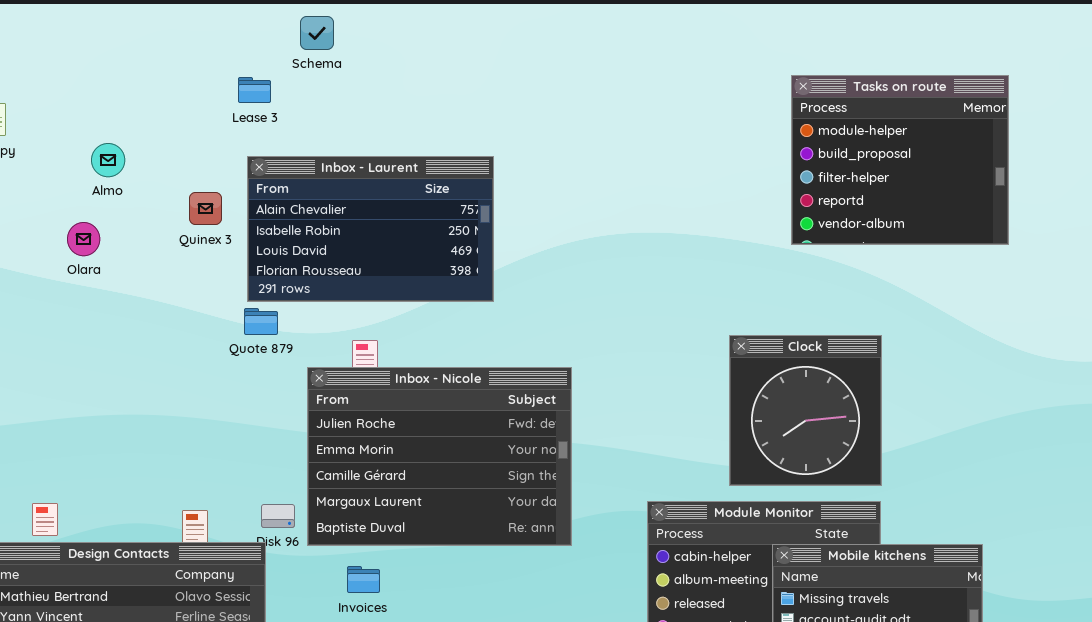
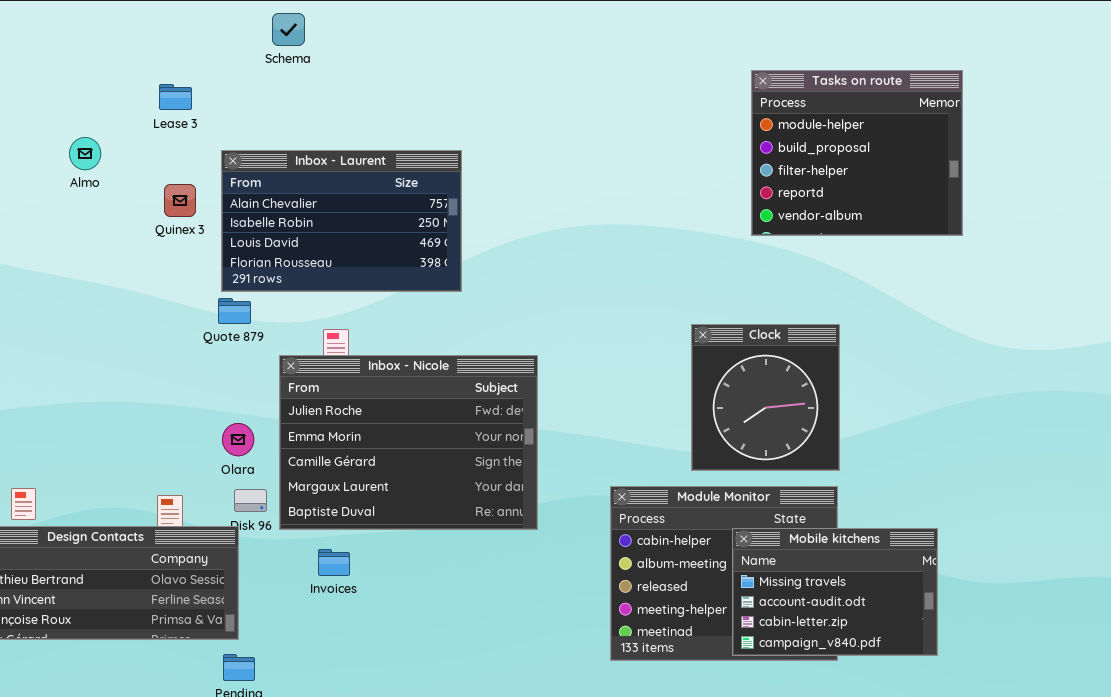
Lease 3: [238,77,271,103] -> [159,84,192,110], moved
Olara: [67,222,100,256] -> [222,423,254,456], moved

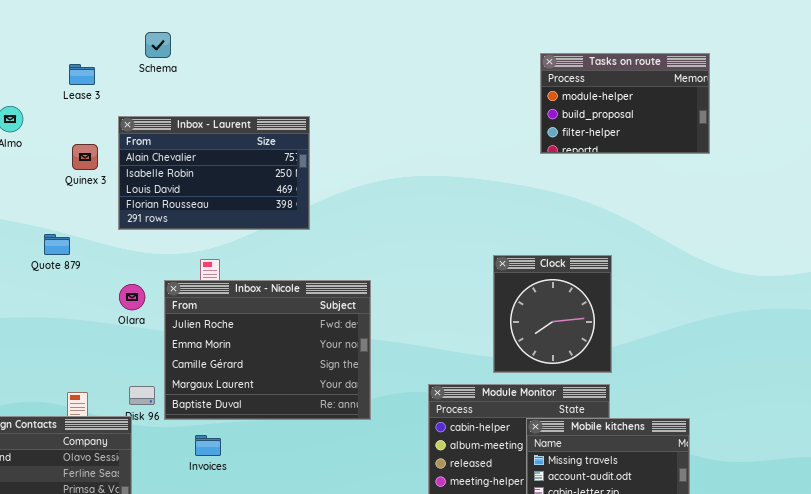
Schema: [272,13,305,46] -> [145,32,171,58], moved
Tasks on route: [751,70,963,236] -> [540,53,710,154], resized
Quote 879: [218,298,251,324] -> [44,234,70,255], moved
Olara: [222,423,254,456] -> [119,284,145,310], moved

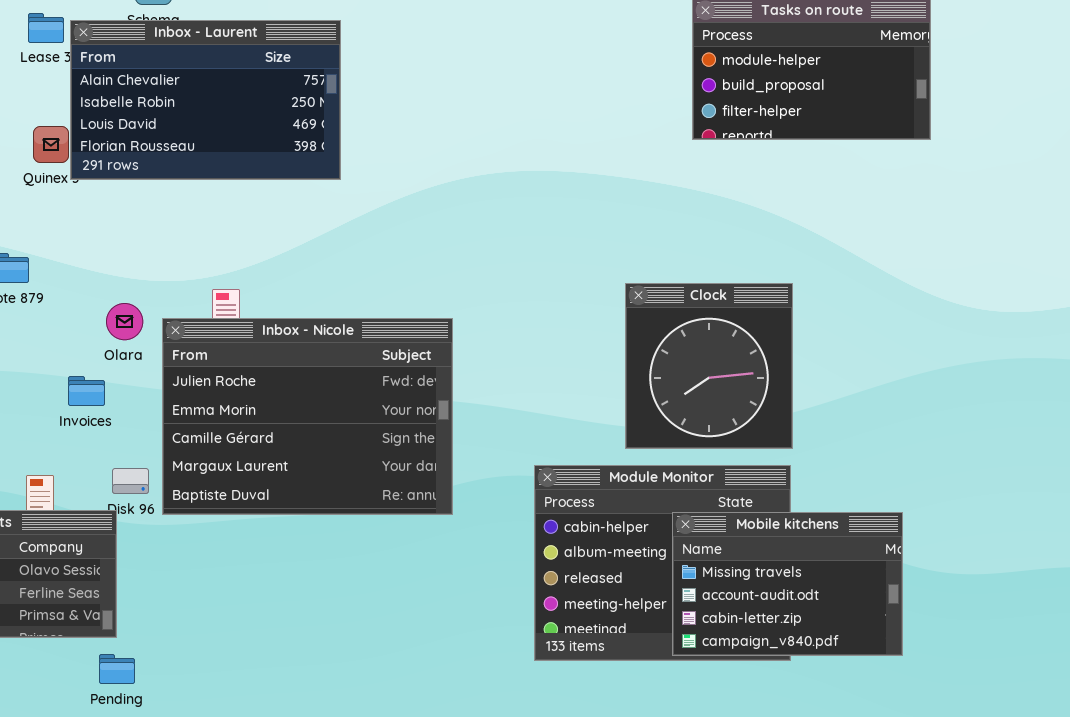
Inbox - Laurent: [118,116,310,230] -> [70,20,341,180], moved
Olara: [119,284,145,310] -> [106,303,143,340], moved
Invoices: [195,435,221,456] -> [68,376,105,406], moved

